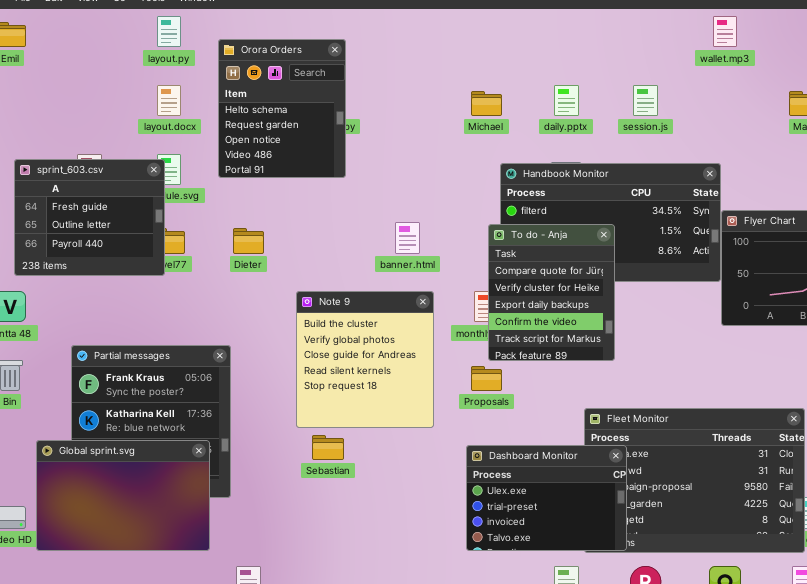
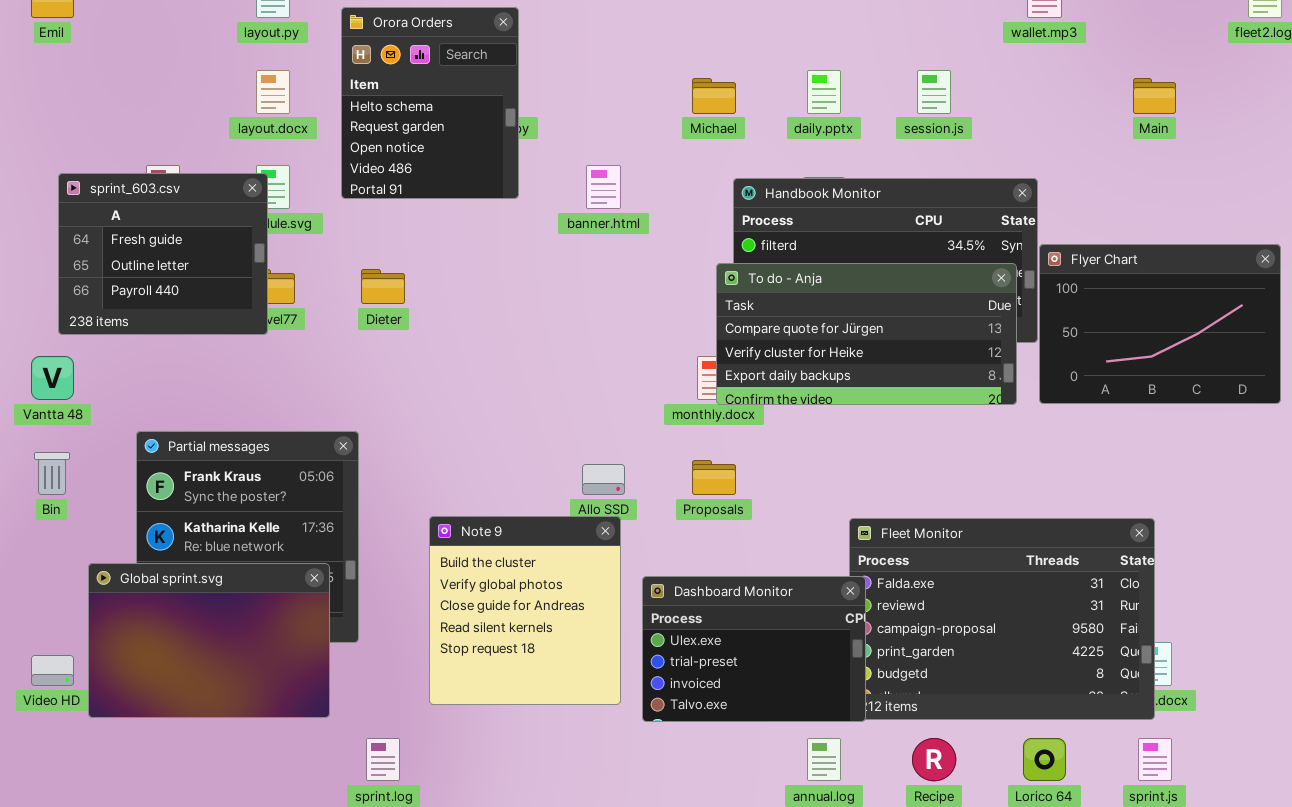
banner.html: [395,222,420,254] -> [586,165,621,209], moved
To do - Anja: [488,224,615,361] -> [716,263,1017,405], resized
Note 9: [296,291,434,428] -> [429,516,621,705], moved
Dashboard Monitor: [466,445,627,551] -> [642,576,866,722], moved

